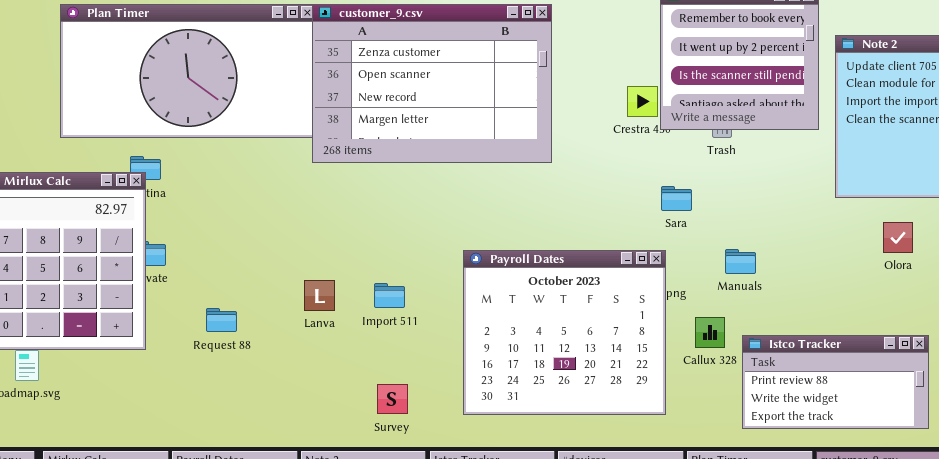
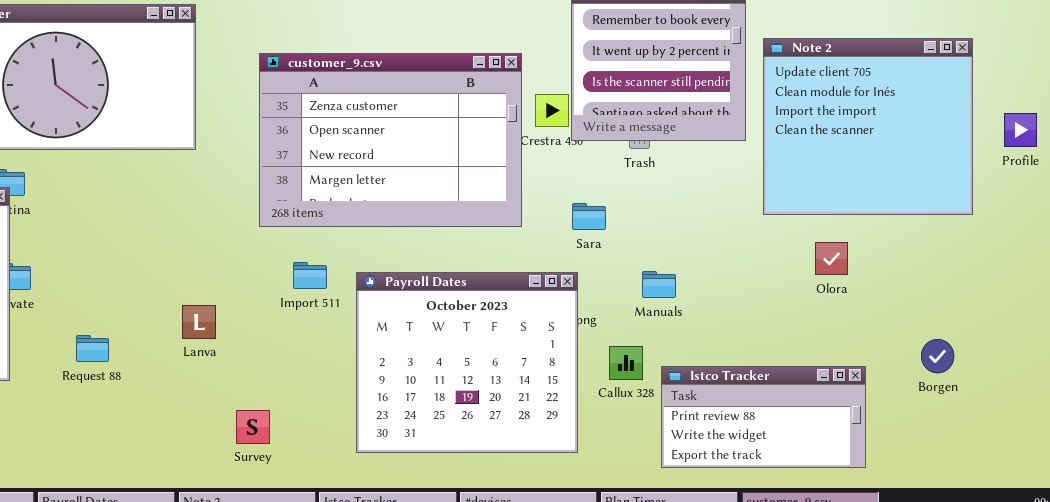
customer_9.csv: [312,4,552,163] -> [259,53,522,227], moved
Import 511: [374,283,405,308] -> [293,262,327,289], moved
Survey: [377,384,408,414] -> [236,410,270,444], moved

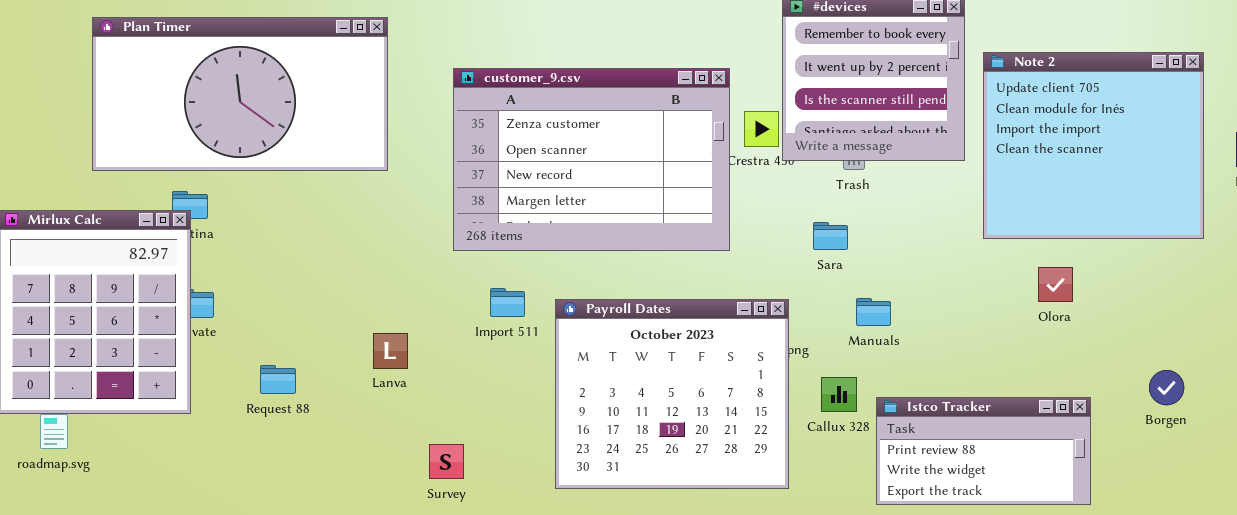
Sara: [572,203,606,230] -> [813,222,848,250], moved

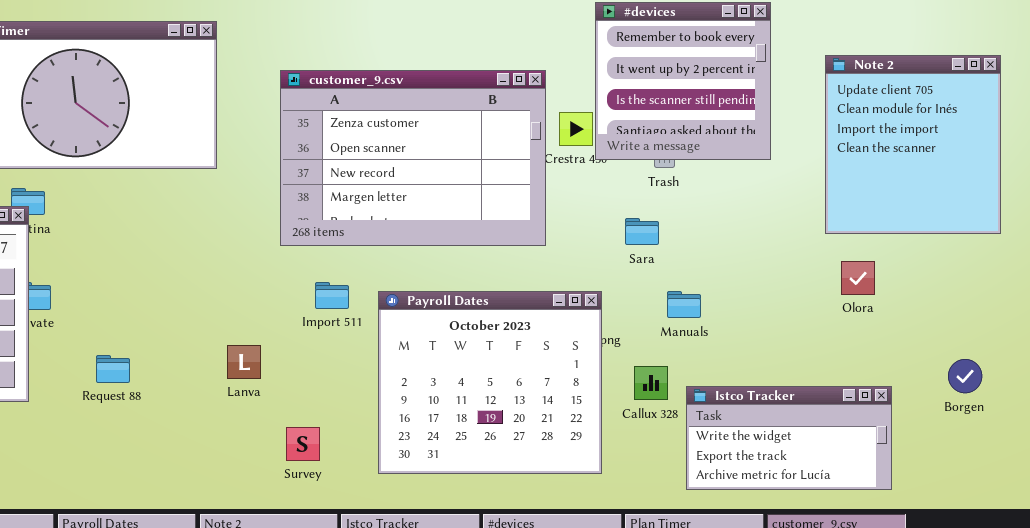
Note 2: [983,52,1204,239] -> [825,55,1001,234], resized
Lanva: [373,333,408,369] -> [227,345,261,379], moved
Istco Tracker: [876,397,1091,505] -> [686,386,892,490], scrolled down 1 row
Survey: [429,444,464,479] -> [286,427,320,461], moved

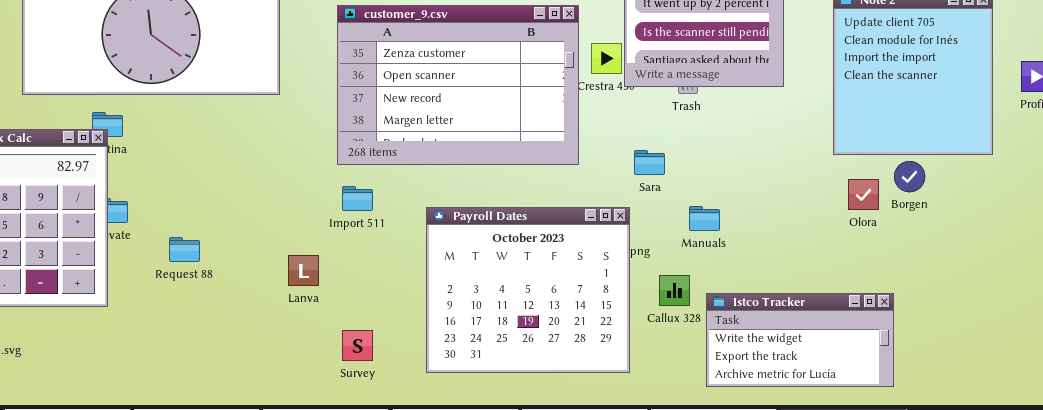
Sara: [625,218,659,245] -> [634,150,665,175], moved
Import 511: [315,282,349,309] -> [342,186,373,211], moved
Request 88: [96,355,130,383] -> [169,237,200,262], moved
Borgen: [948,359,982,393] -> [894,161,925,192], moved

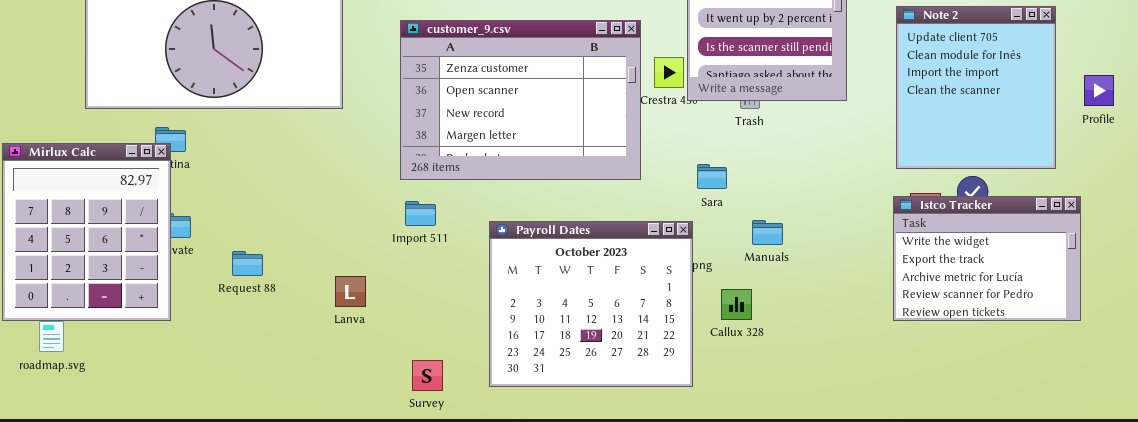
Lanva: [288,255,319,286] -> [335,276,366,307], moved
Istco Tracker: [706,293,894,387] -> [893,196,1081,321], moved, resized
Survey: [342,330,373,361] -> [412,360,443,391], moved

